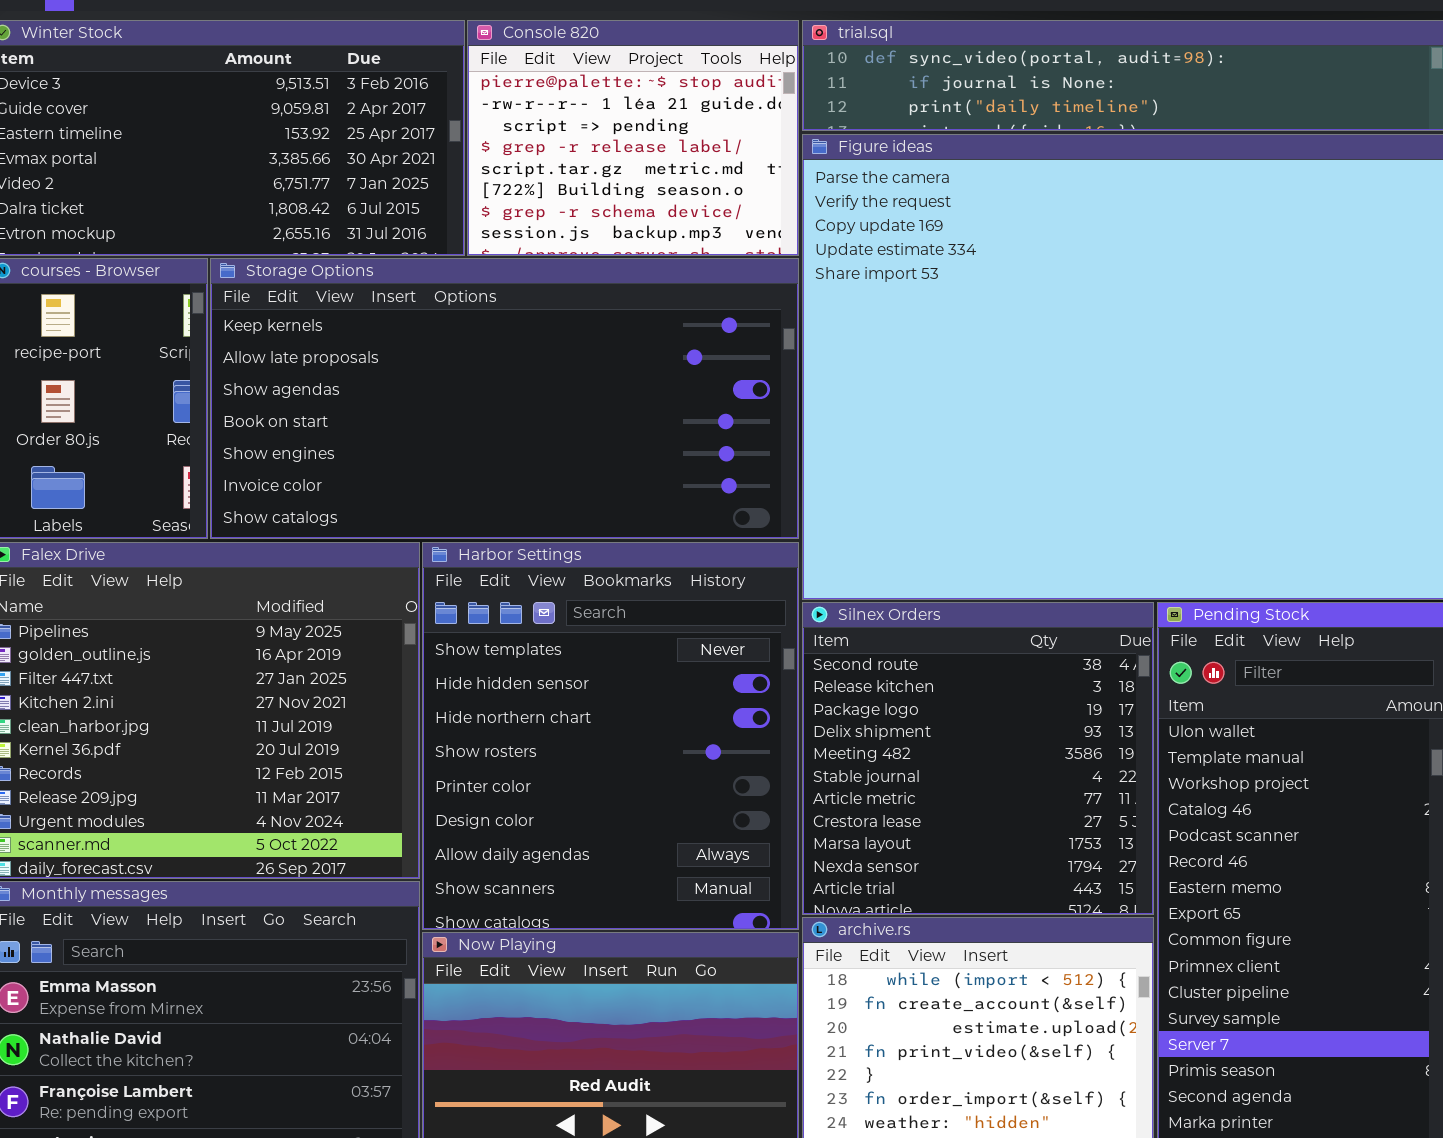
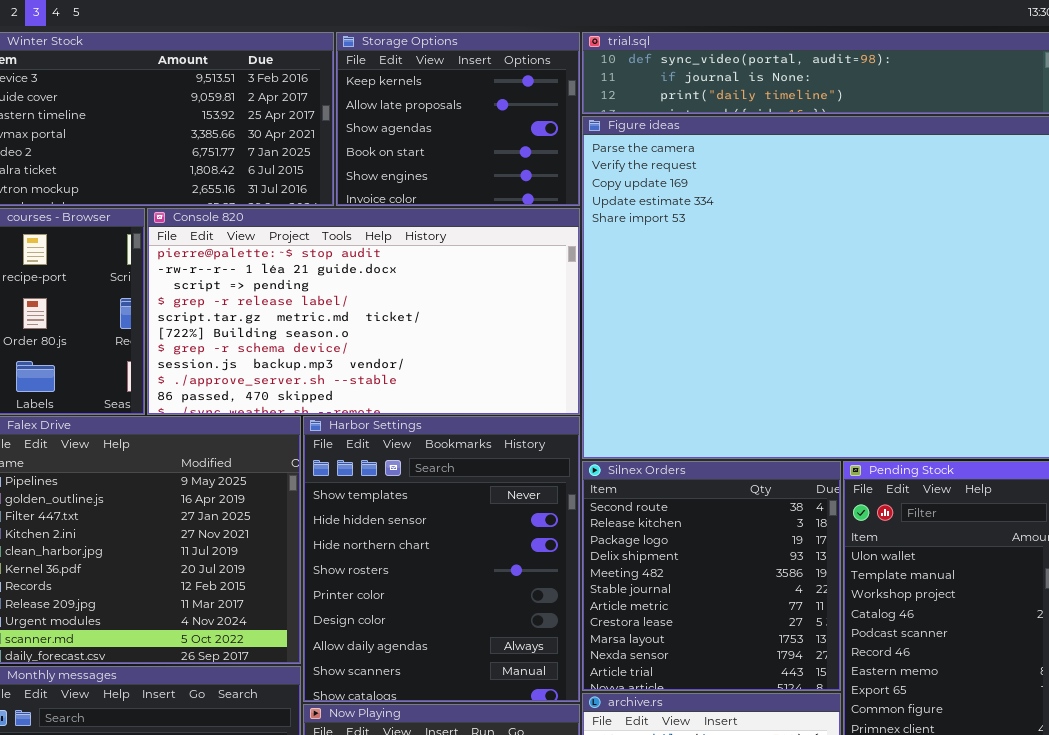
Console 820: [467,20,799,256] -> [147,208,580,415], moved, resized
Storage Options: [210,258,799,539] -> [336,32,580,206], moved, resized

